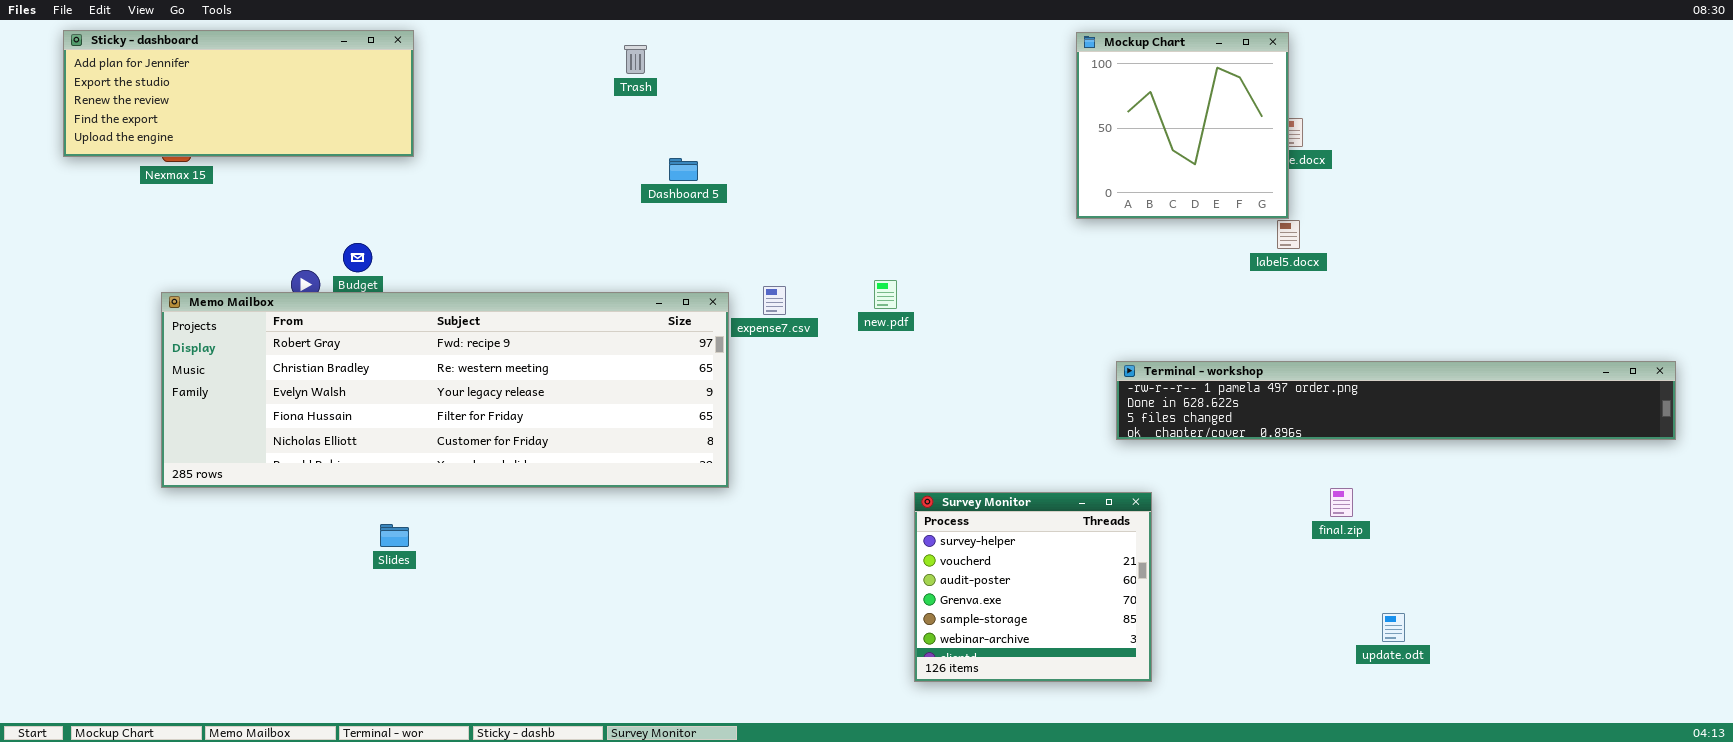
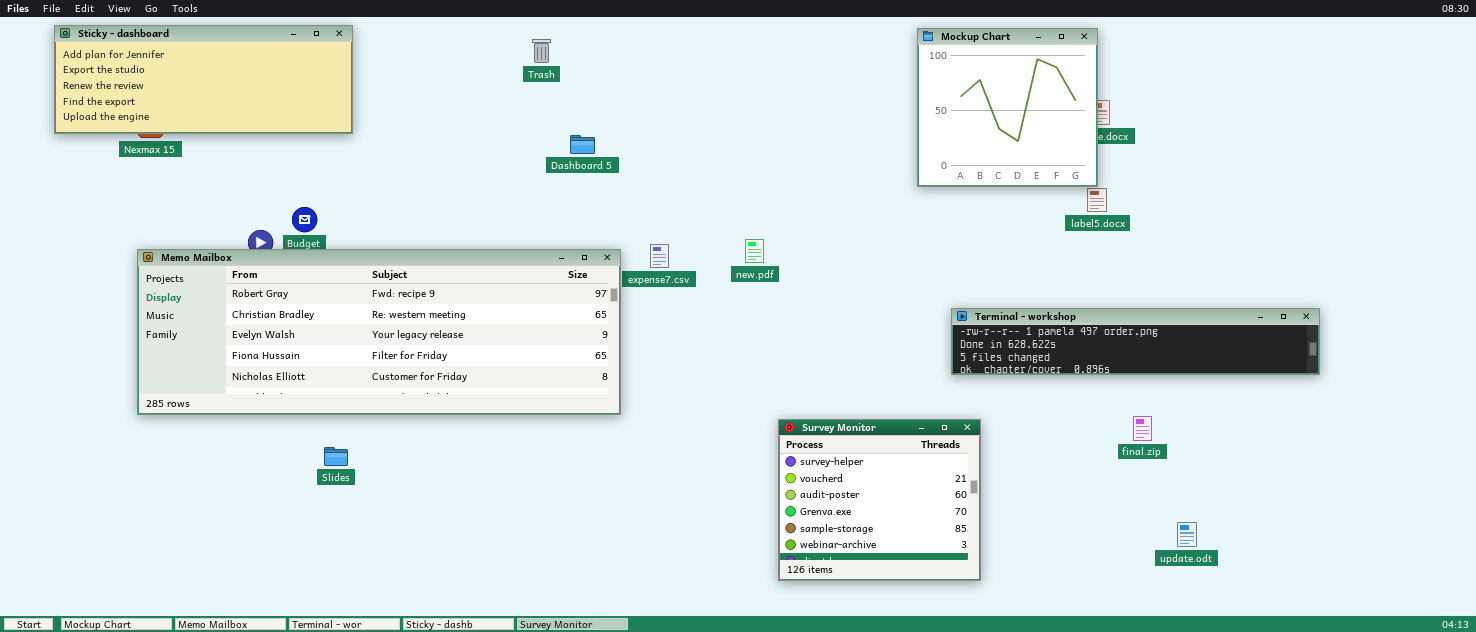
Terminal - workshop: [1116,361,1676,440] -> [951,308,1320,375], resized

